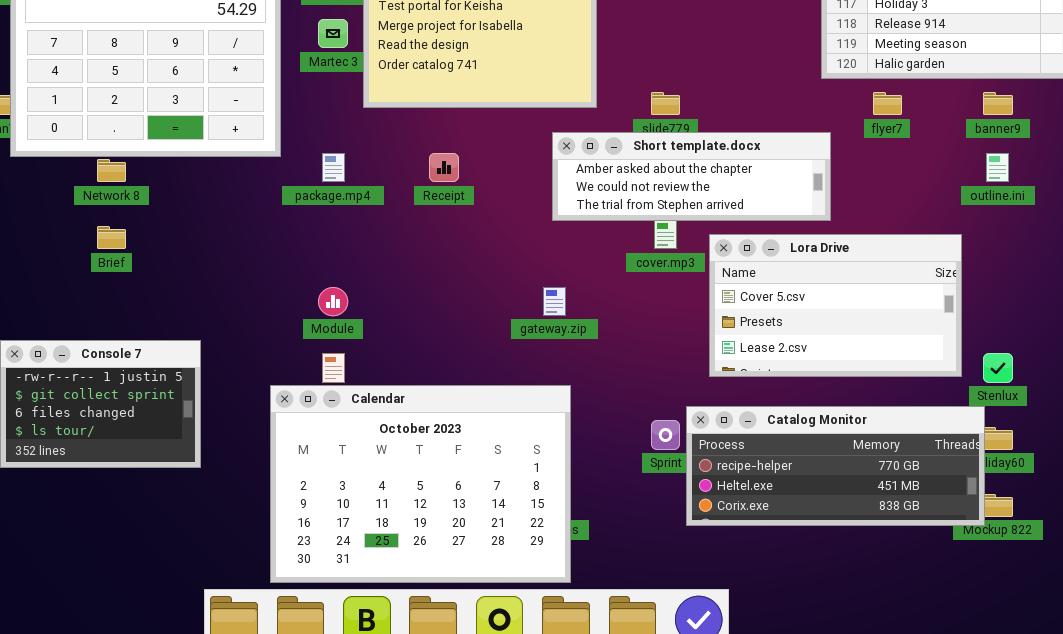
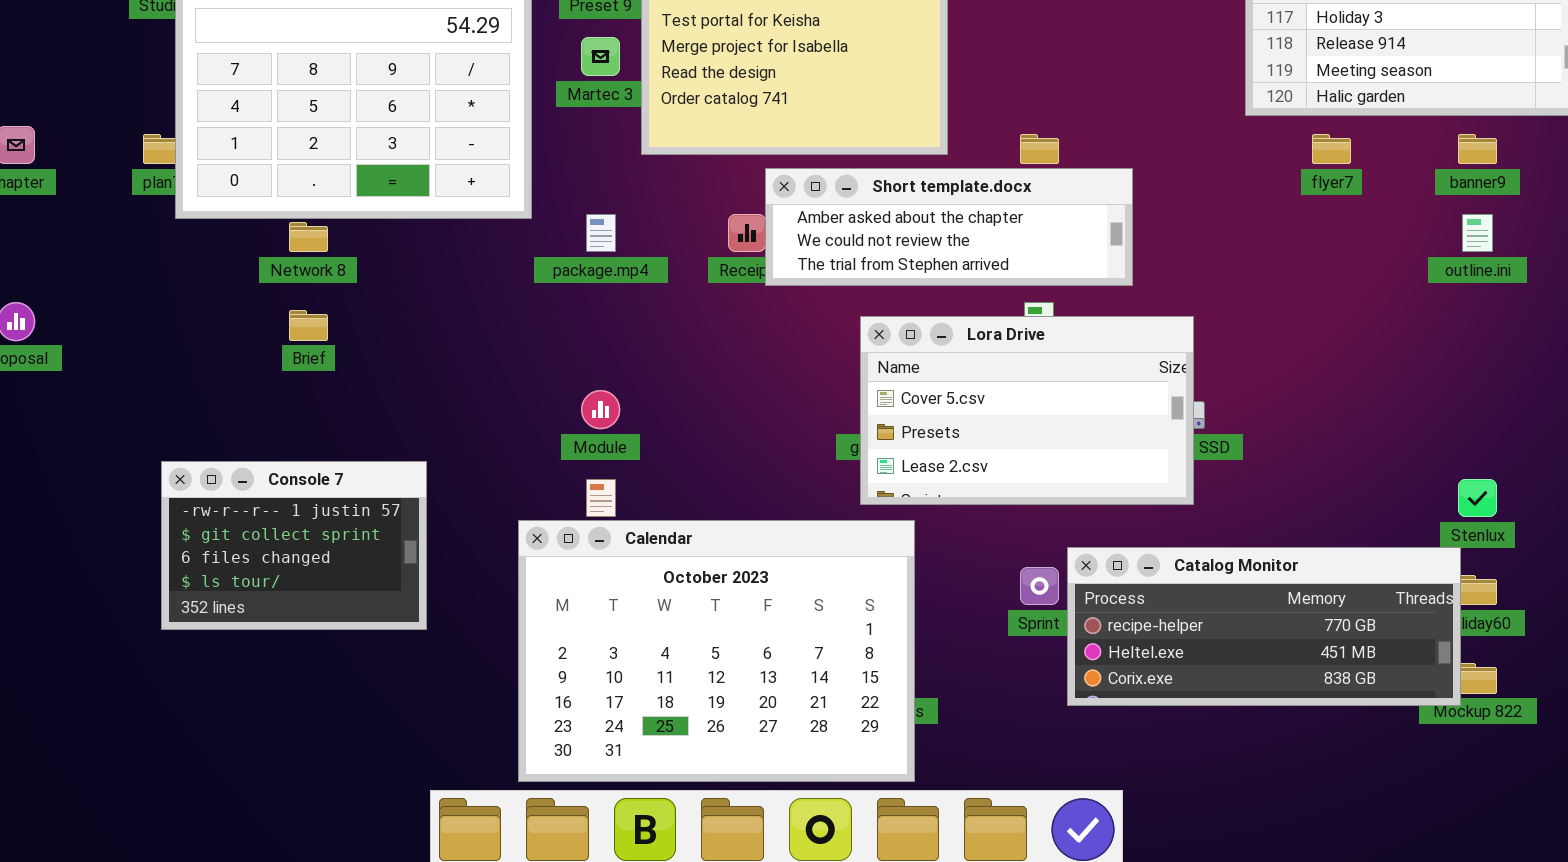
Short template.docx: [552,132,831,221] -> [765,168,1133,286], moved
Lora Drive: [709,234,962,377] -> [860,316,1194,505], moved

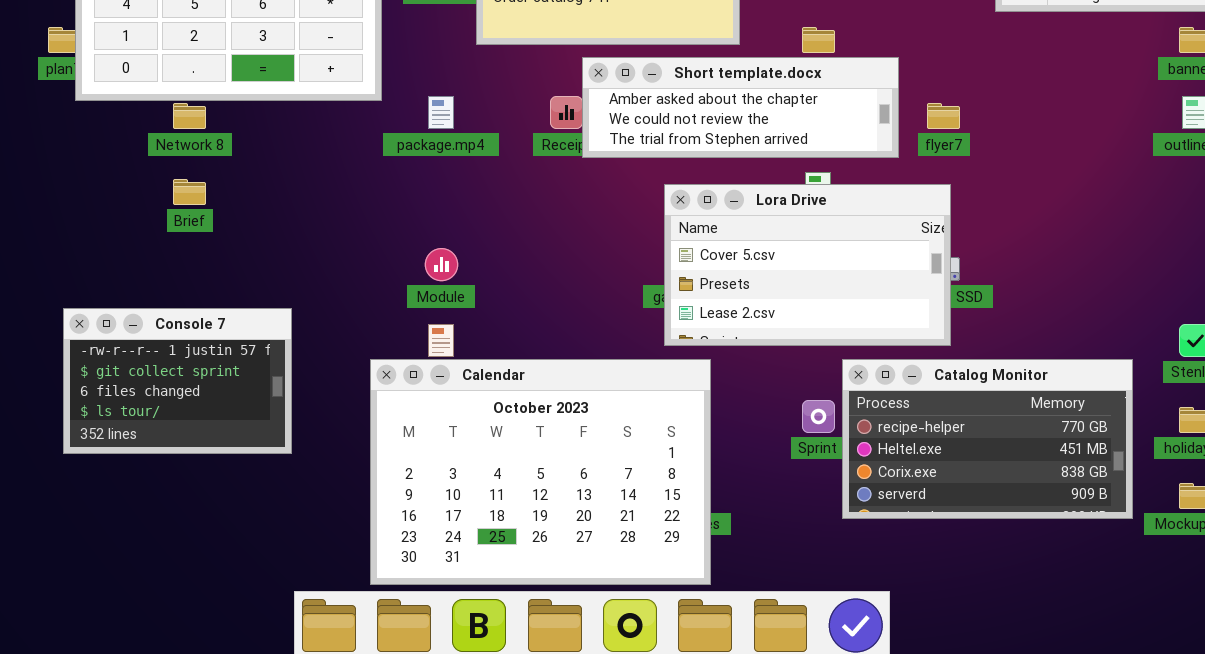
flyer7: [1312,134,1351,164] -> [927,103,960,129], moved
Catalog Monitor: [1067,547,1461,706] -> [842,359,1133,519], resized

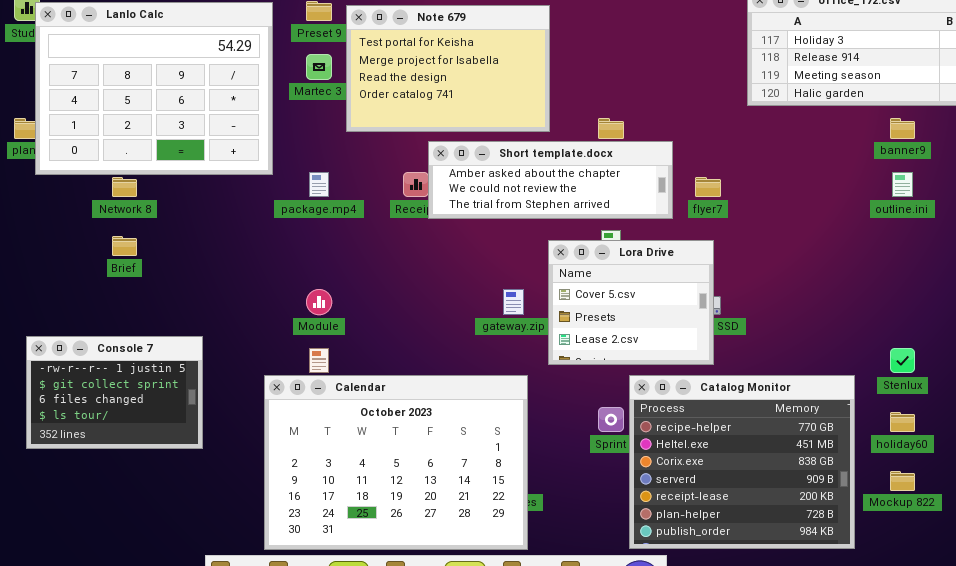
Lora Drive: [664,184,951,346] -> [548,240,714,365], resized
Catalog Monitor: [842,359,1133,519] -> [629,375,855,549], resized

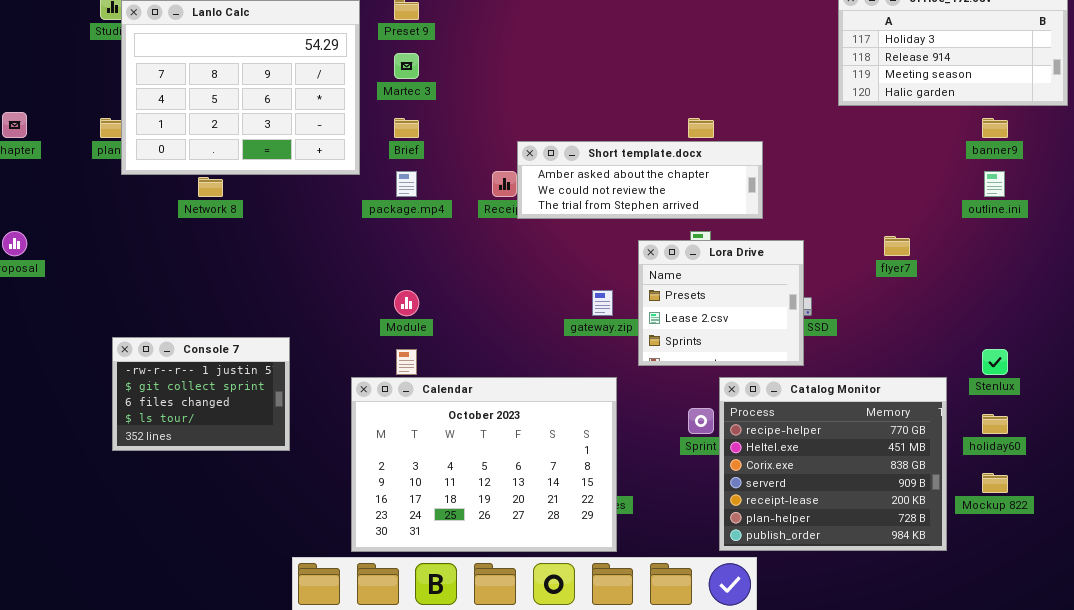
Note 679: [346,5,550,132] -> none, closed
flyer7: [695,177,721,197] -> [884,236,910,256], moved
Brief: [112,236,137,256] -> [394,118,419,138], moved
Lora Drive: [548,240,714,365] -> [638,240,804,366], scrolled down 1 row

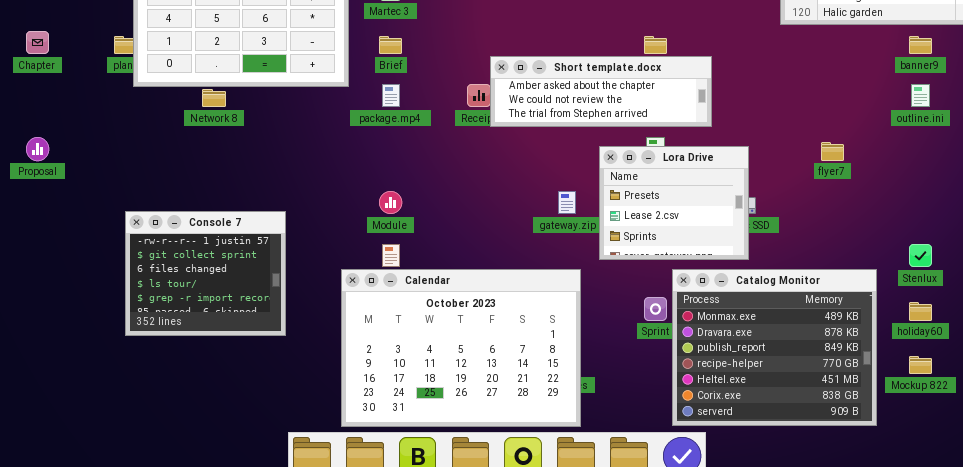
Console 7: [112,337,290,451] -> [125,211,286,336], resized
Catalog Monitor: [719,377,947,551] -> [672,269,877,426], scrolled up 3 rows

